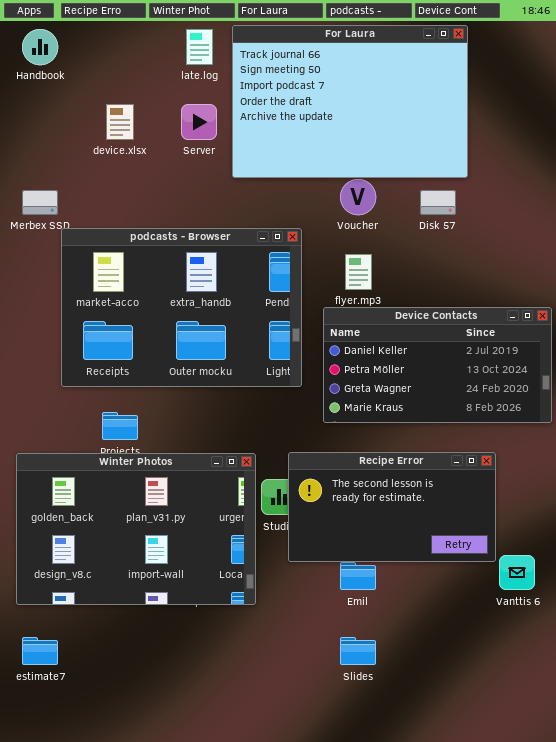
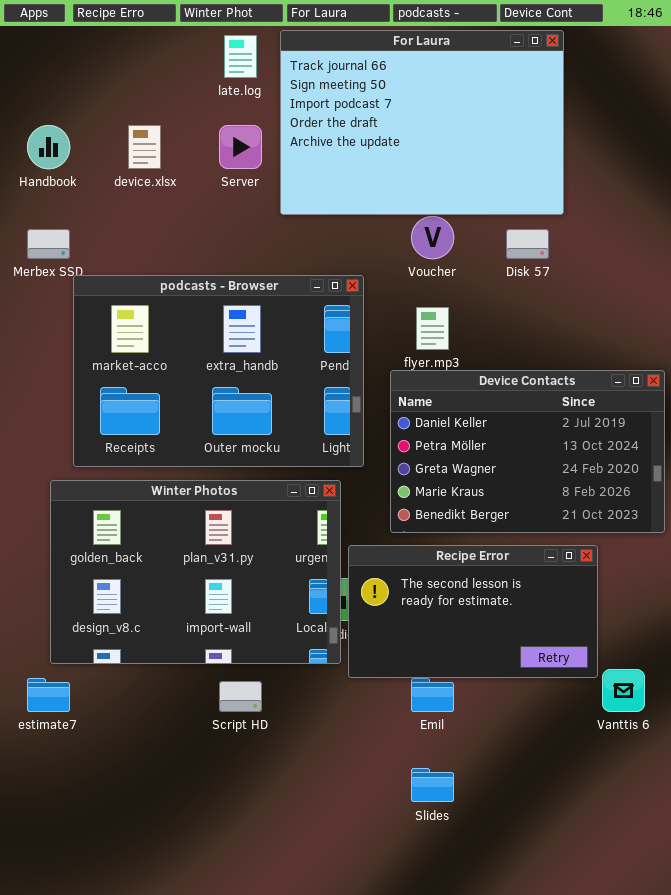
Handbook: [22,29,58,65] -> [27,125,70,169], moved
Device Contacts: [323,307,552,423] -> [390,370,665,533], resized
Winter Photos: [16,453,256,605] -> [50,480,341,664], moved
estimate7: [22,637,58,665] -> [27,678,70,712], moved

